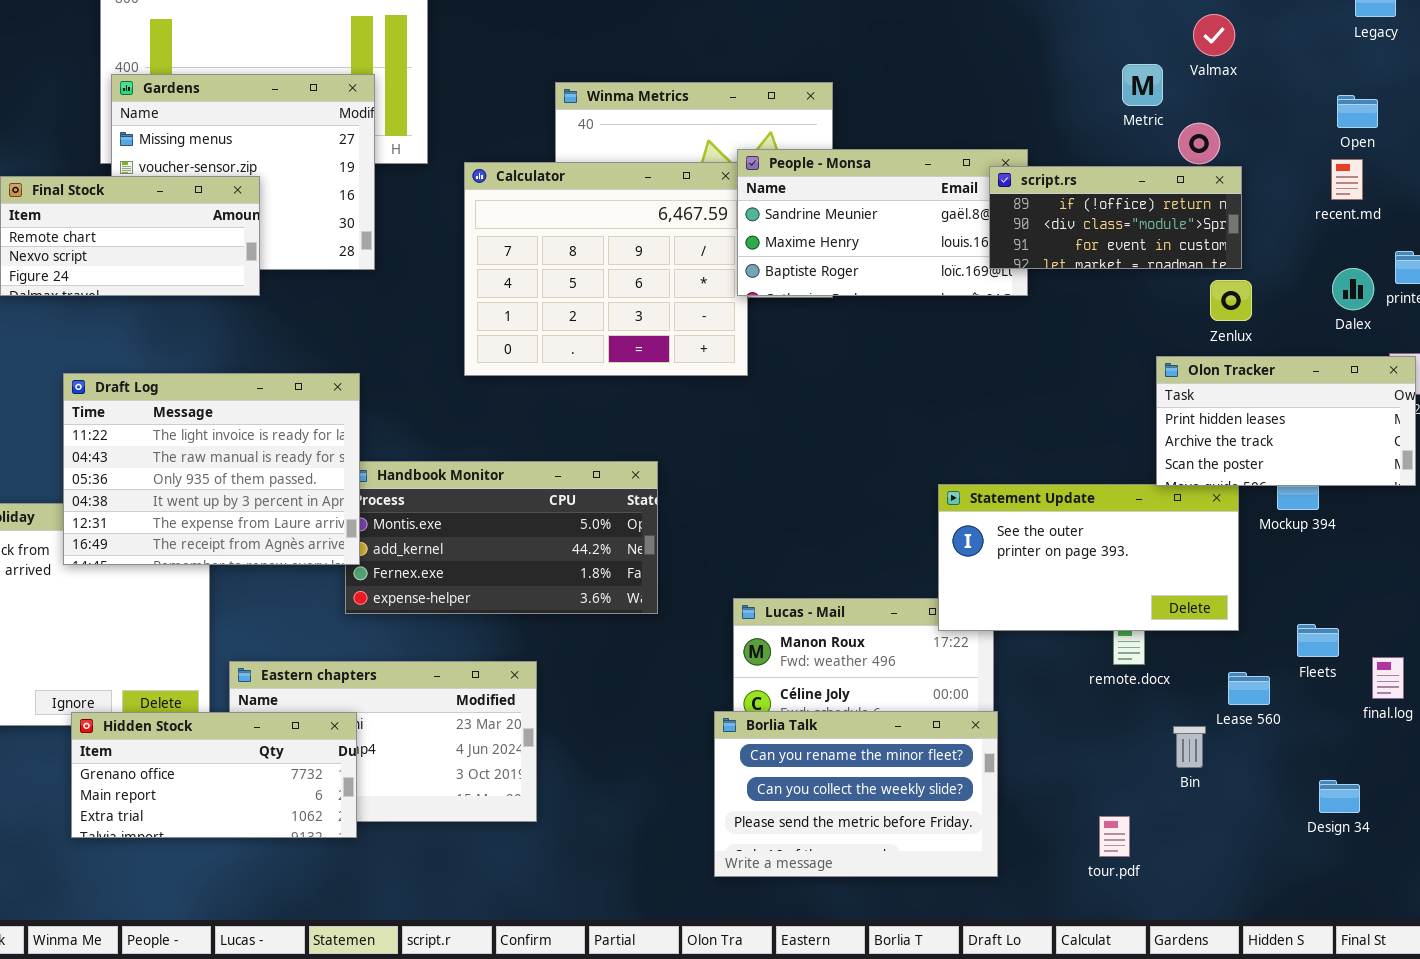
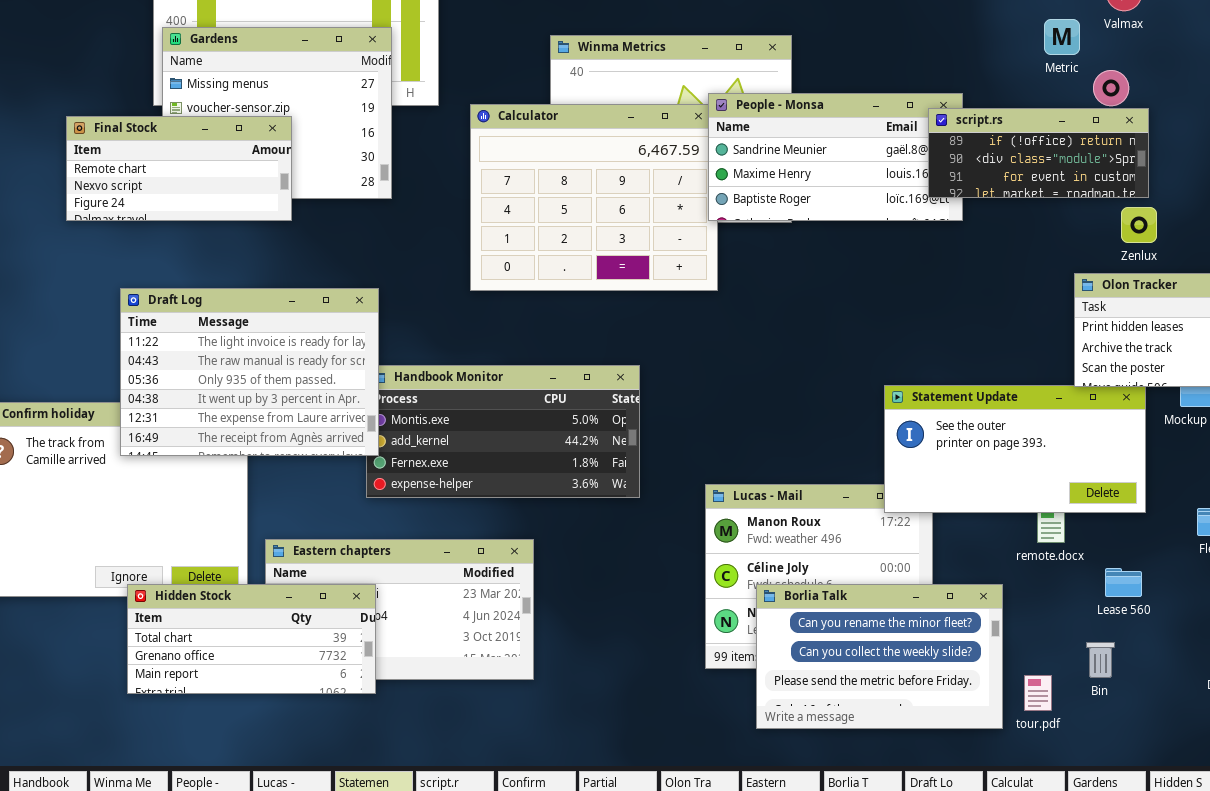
Lease 560: [1228,672,1270,705] -> [1105,568,1142,597], moved
Borlia Talk: [714,711,998,877] -> [756,584,1003,729], moved
Hidden Stock: [71,712,357,838] -> [127,584,376,694], scrolled up 1 row
Bin: [1173,726,1206,768] -> [1086,642,1115,678], moved

